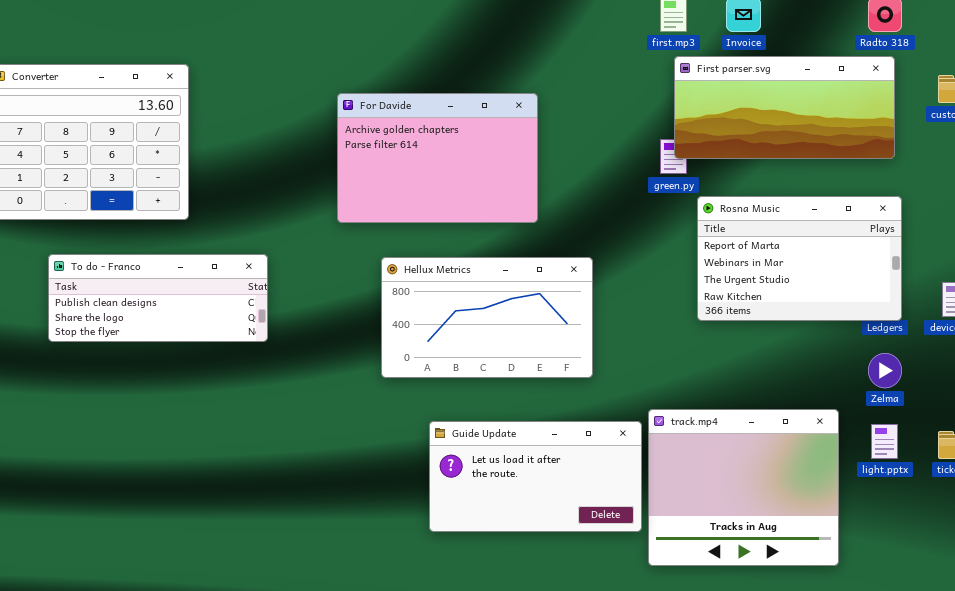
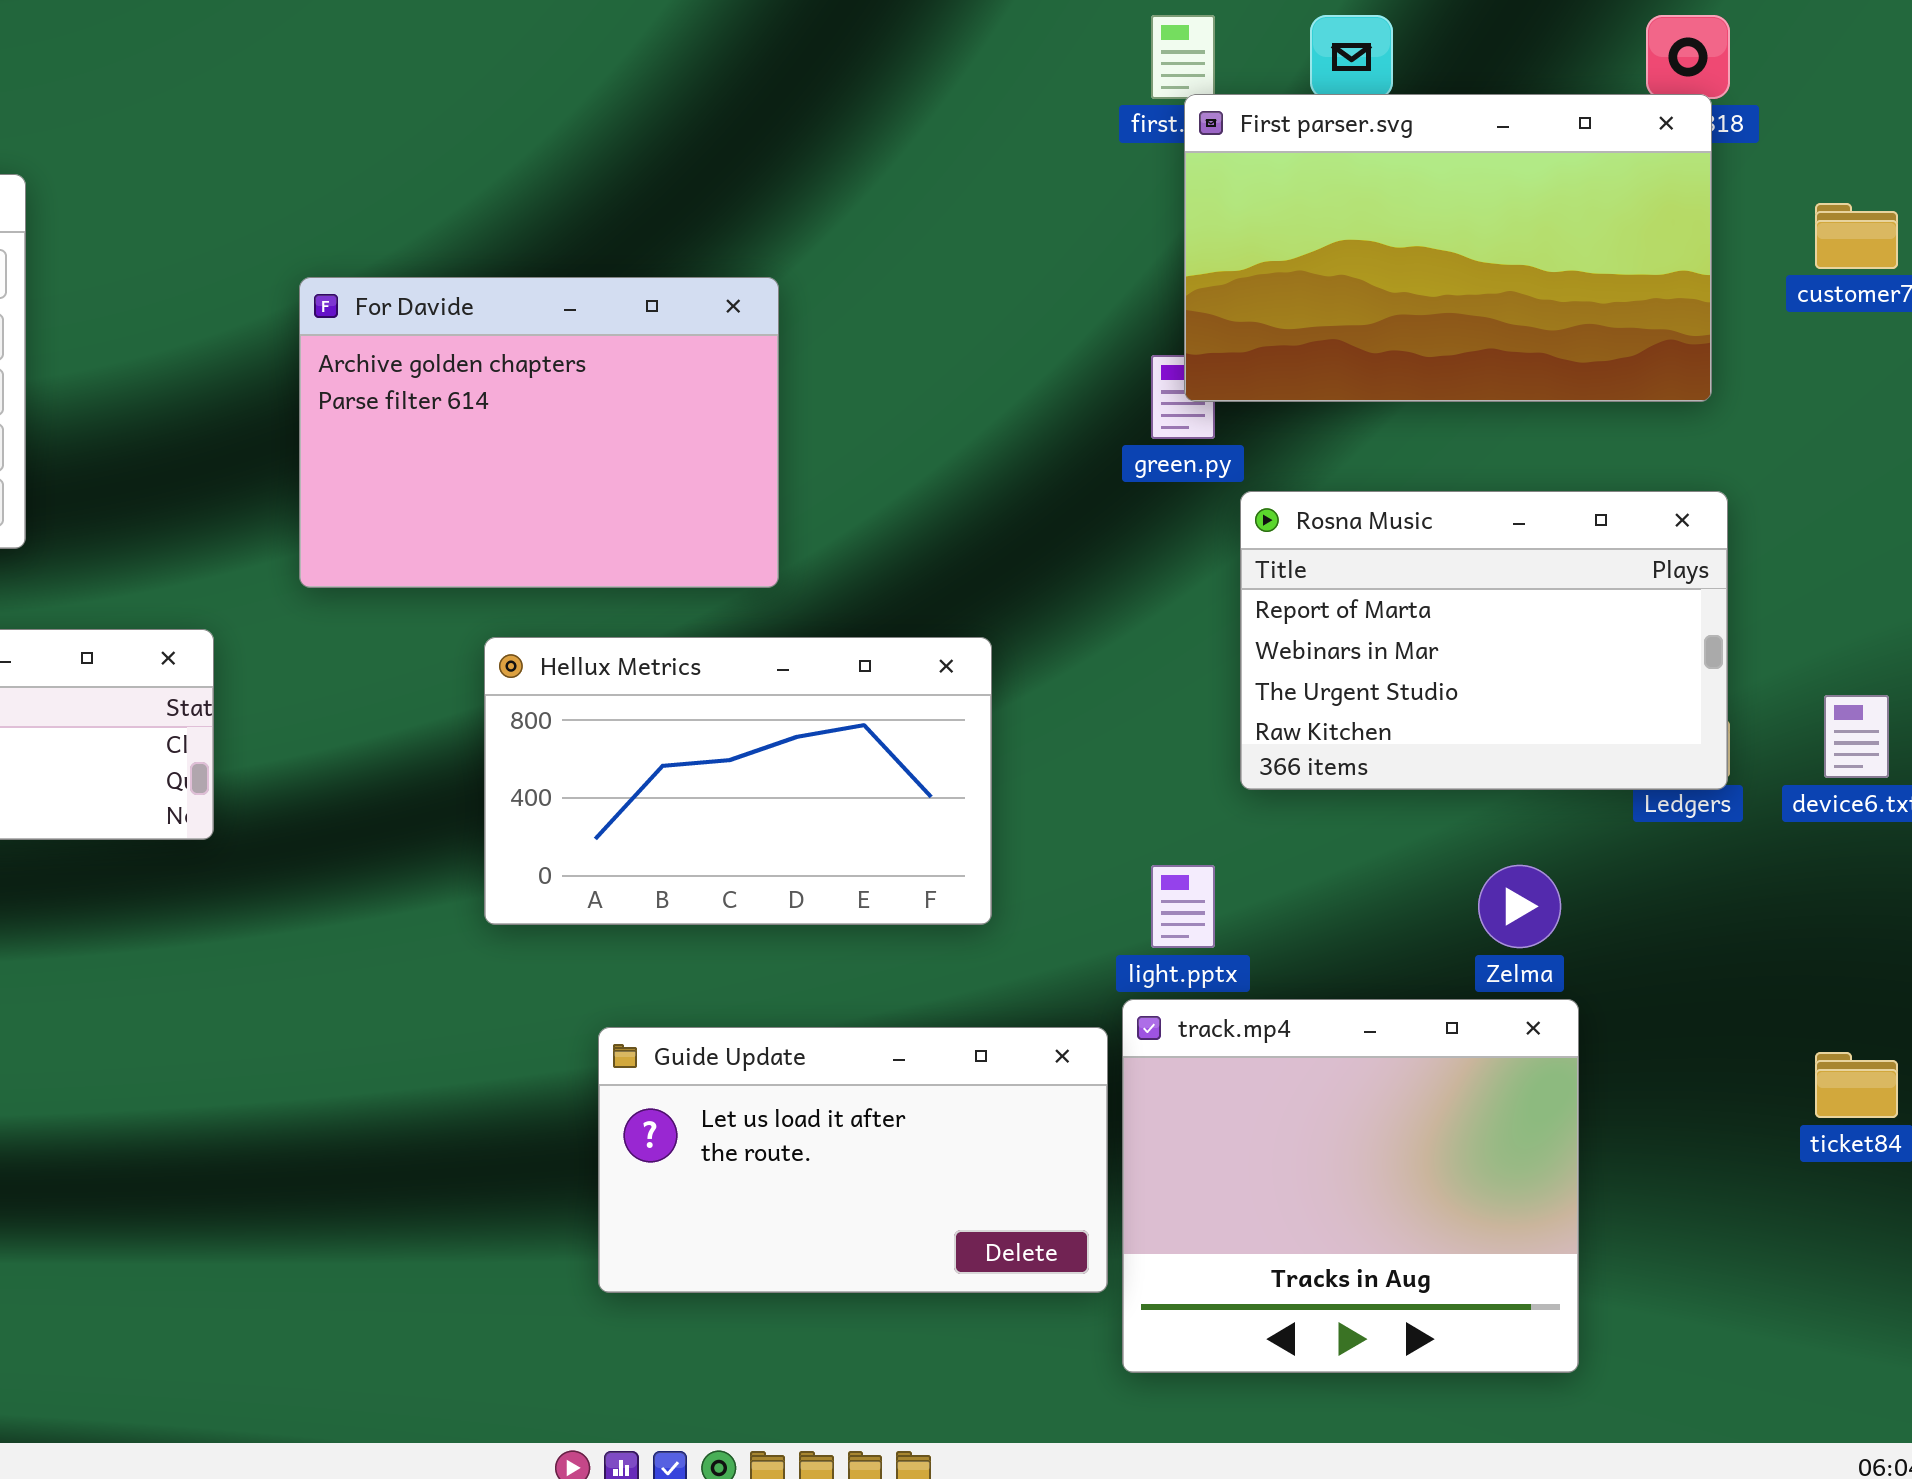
First parser.svg: [674,56,895,159] -> [1184,94,1712,402], resized
For Davide: [337,93,538,223] -> [299,277,779,588], moved
Zelma: [868,353,902,388] -> [1478,865,1561,948], moved
light.pptx: [871,424,898,459] -> [1151,865,1215,948], moved

